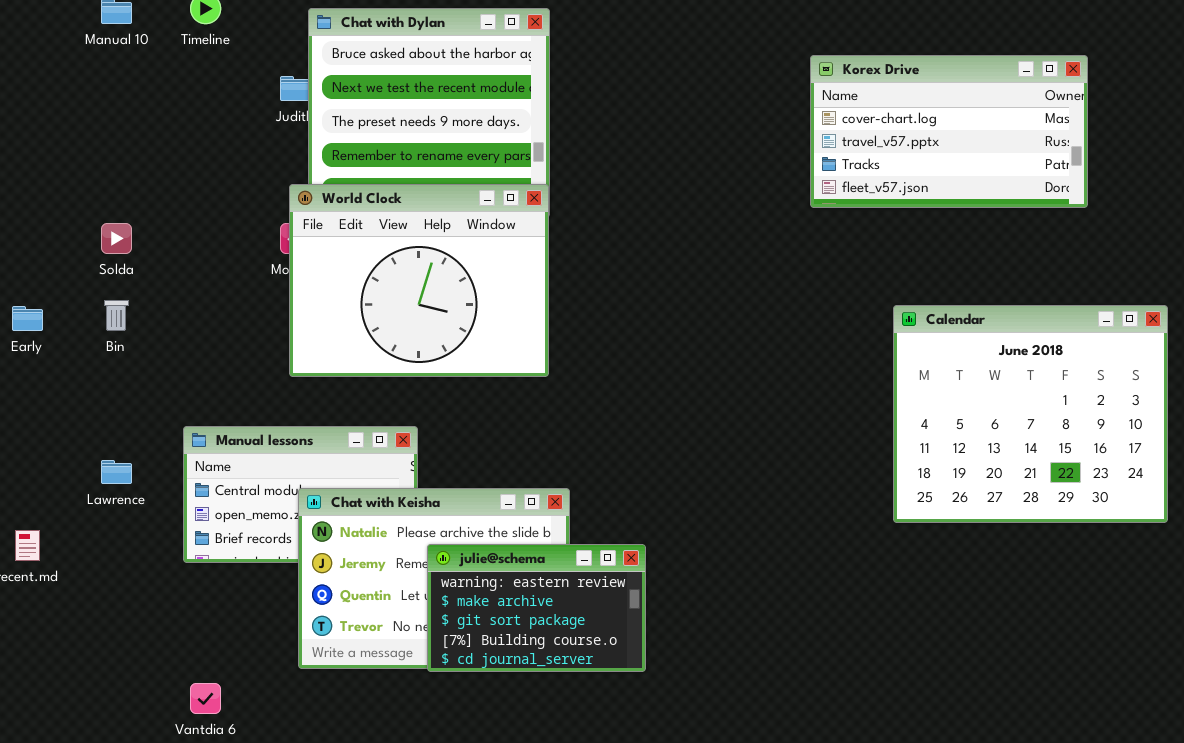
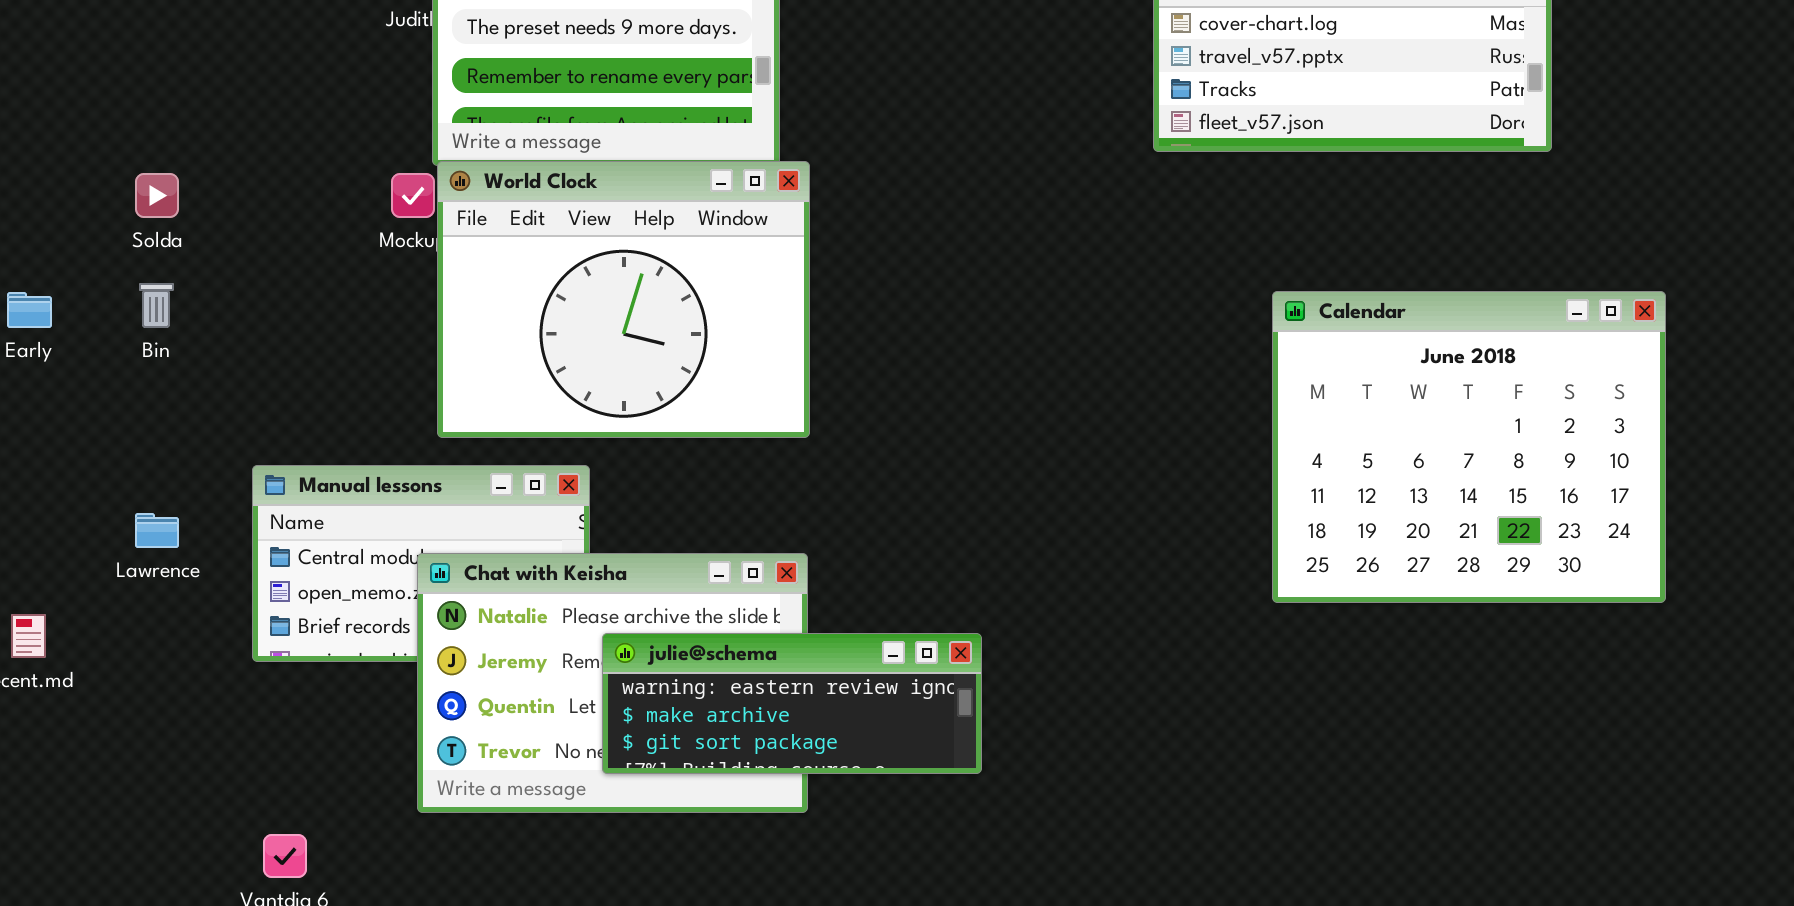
World Clock: [289,184,549,377] -> [437,161,810,438], moved
julie@schema: [427,544,646,672] -> [602,633,982,774], resized

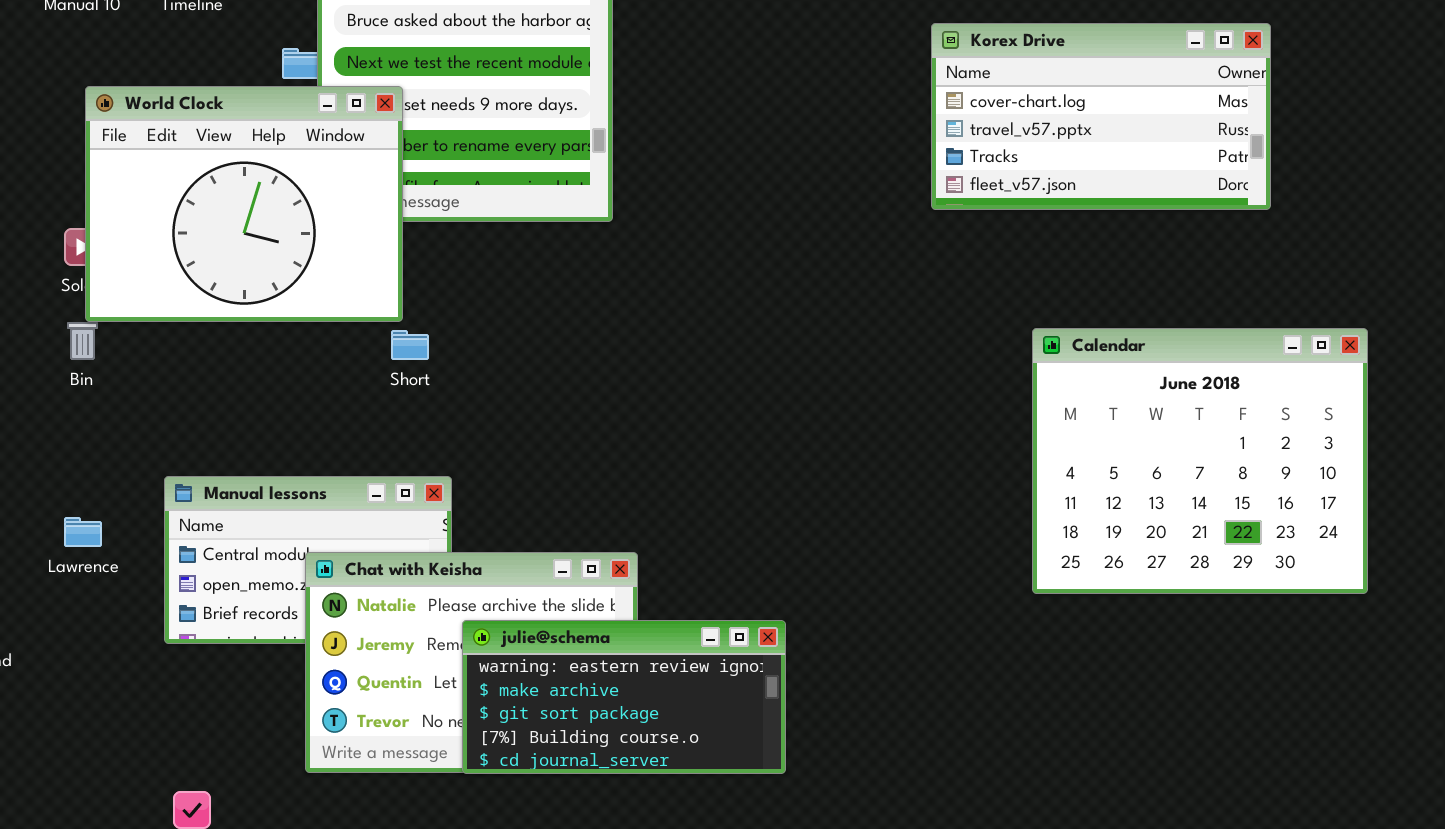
World Clock: [437,161,810,438] -> [85,86,403,322], moved
julie@schema: [602,633,982,774] -> [462,620,786,774], resized

